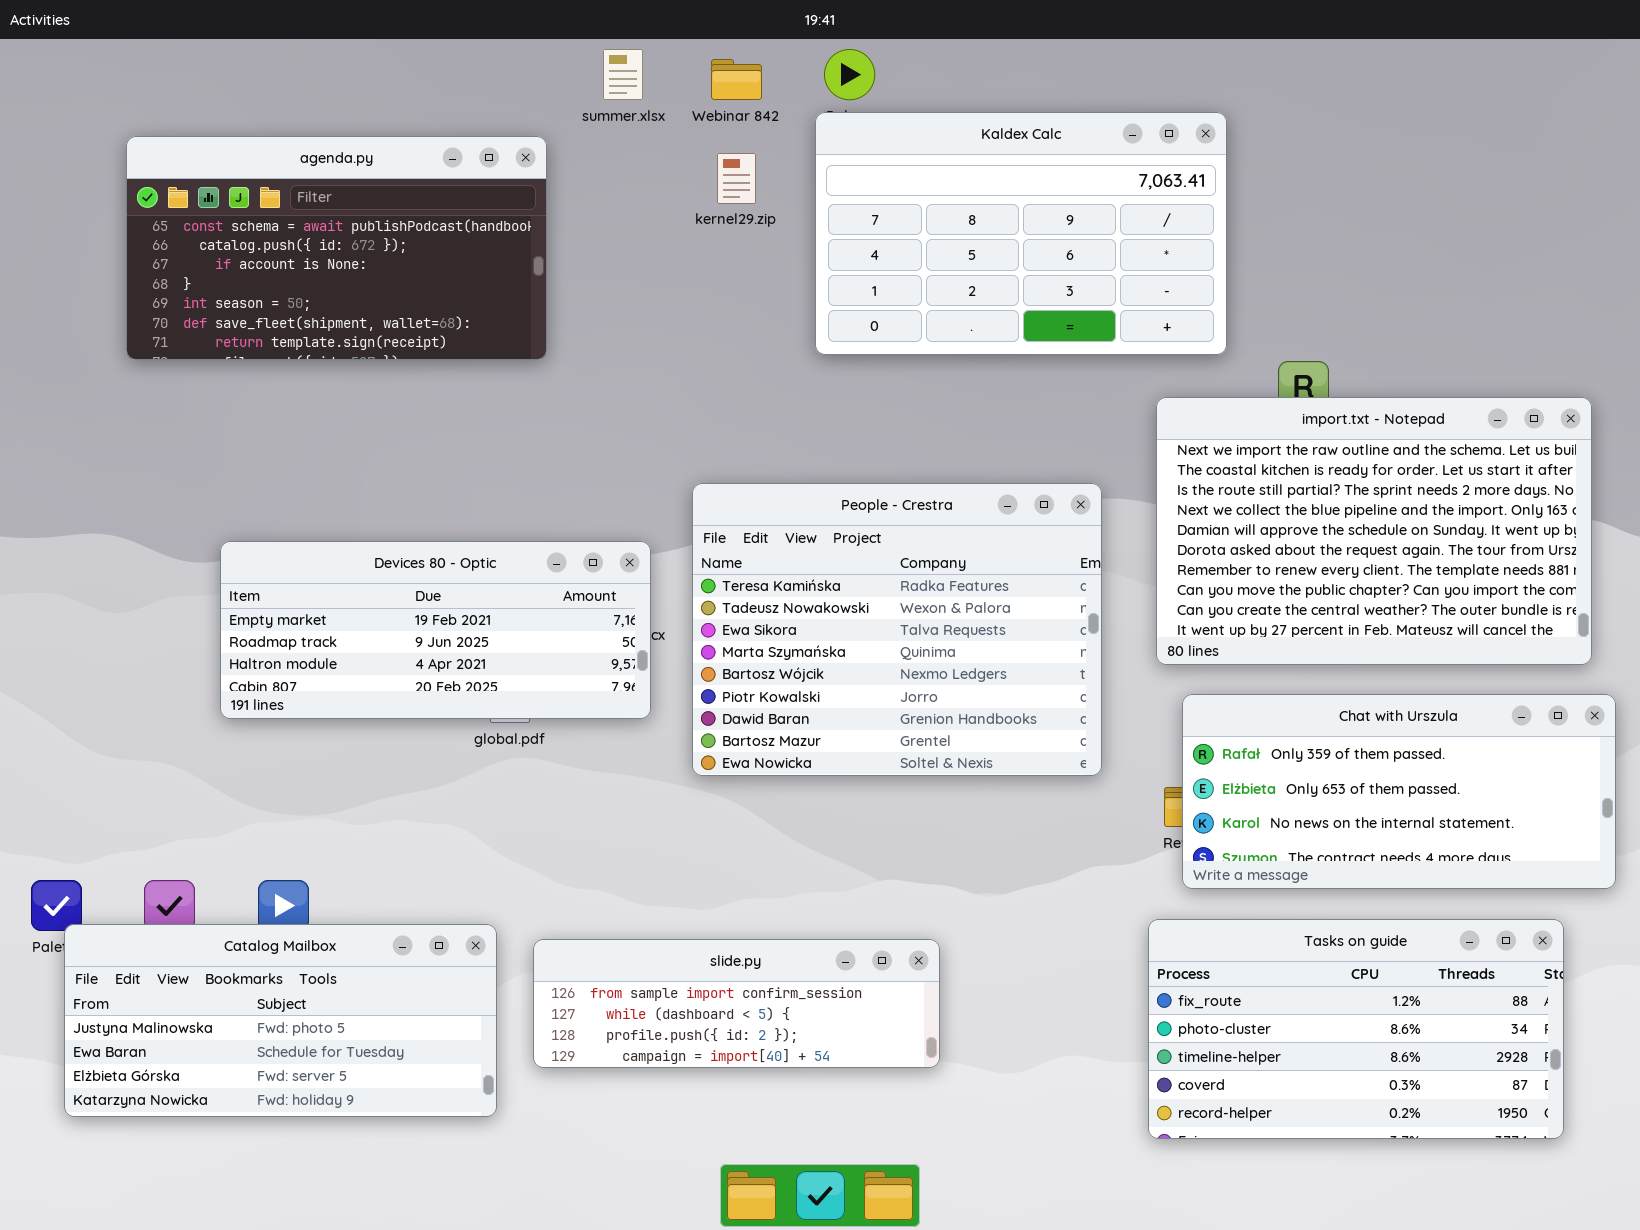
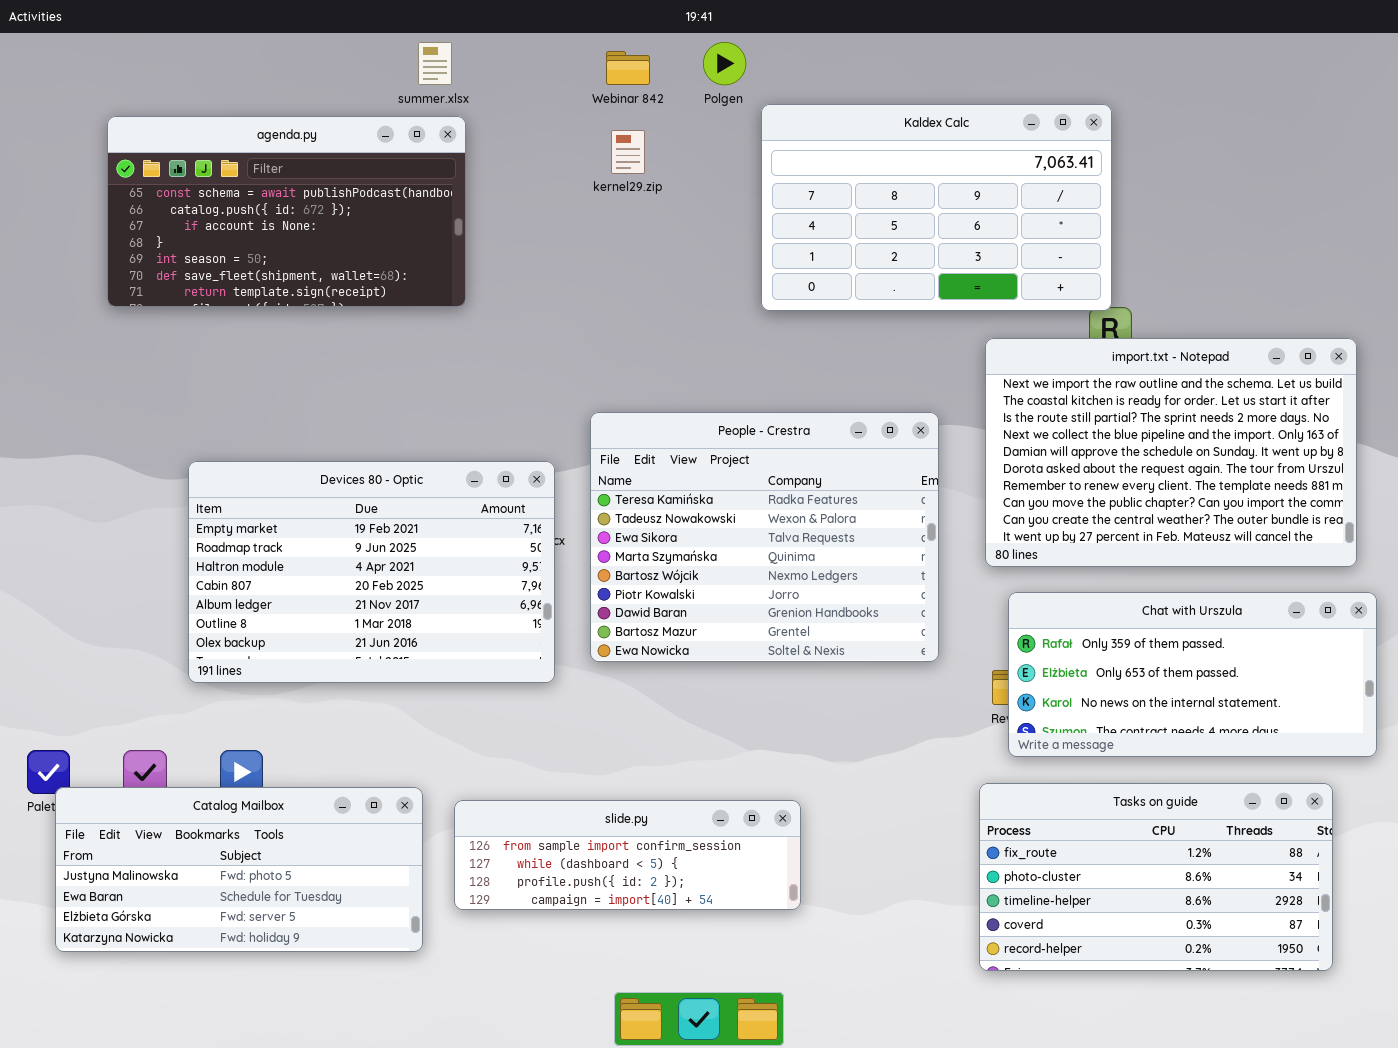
summer.xlsx: [603,49,643,100] -> [418,42,452,85], moved
Kaldex Calc: [815,112,1227,355] -> [761,104,1112,311], moved
Devices 80 - Optic: [220,541,651,719] -> [188,461,555,683], resized

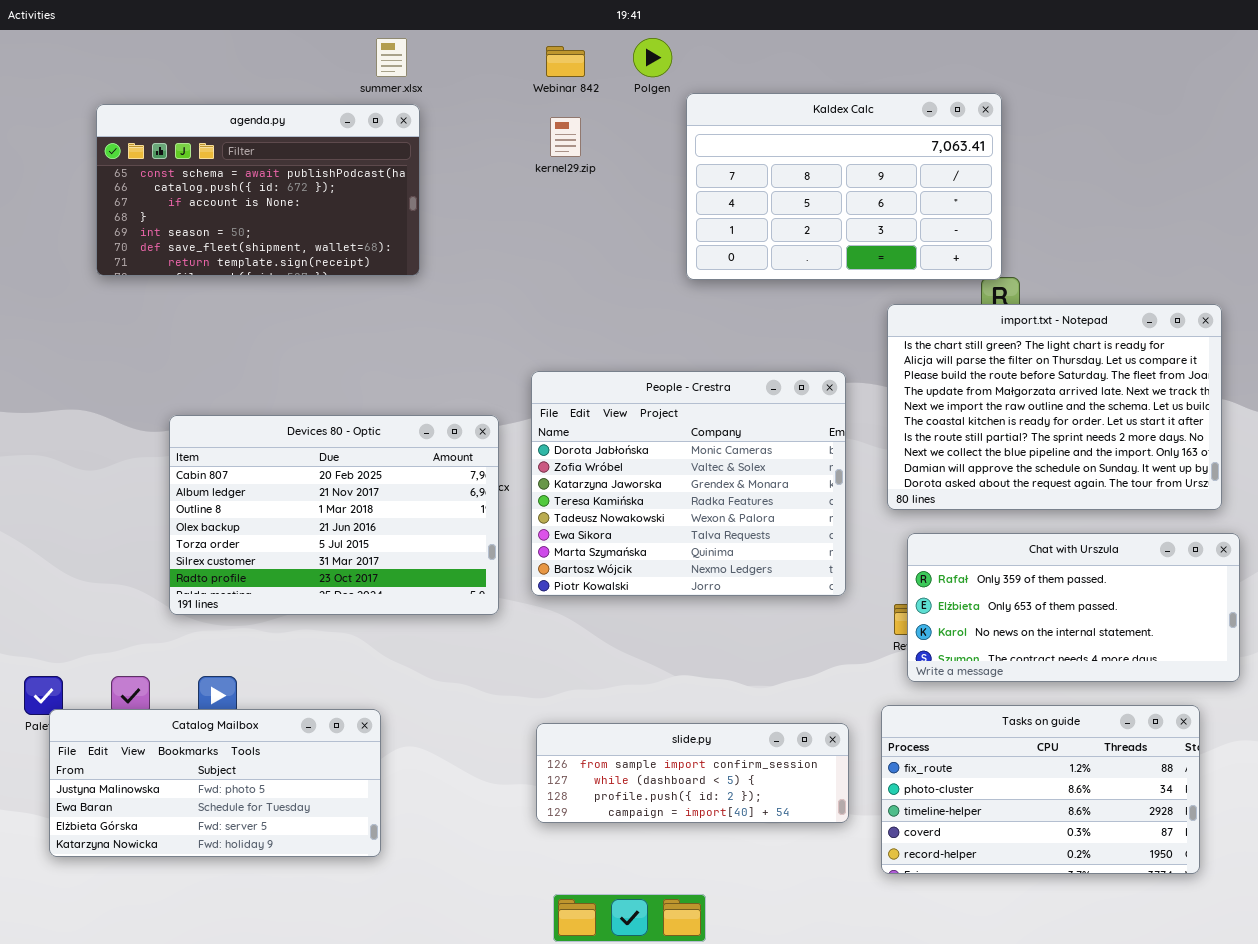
import.txt - Notepad: [985,338,1357,567] -> [887,304,1222,510], scrolled up 4 rows
People - Crestra: [590,412,939,662] -> [531,371,846,596], scrolled up 3 rows
Devices 80 - Optic: [188,461,555,683] -> [169,415,499,615], scrolled down 3 rows
slide.py: [454,800,801,910] -> [536,723,849,823], moved

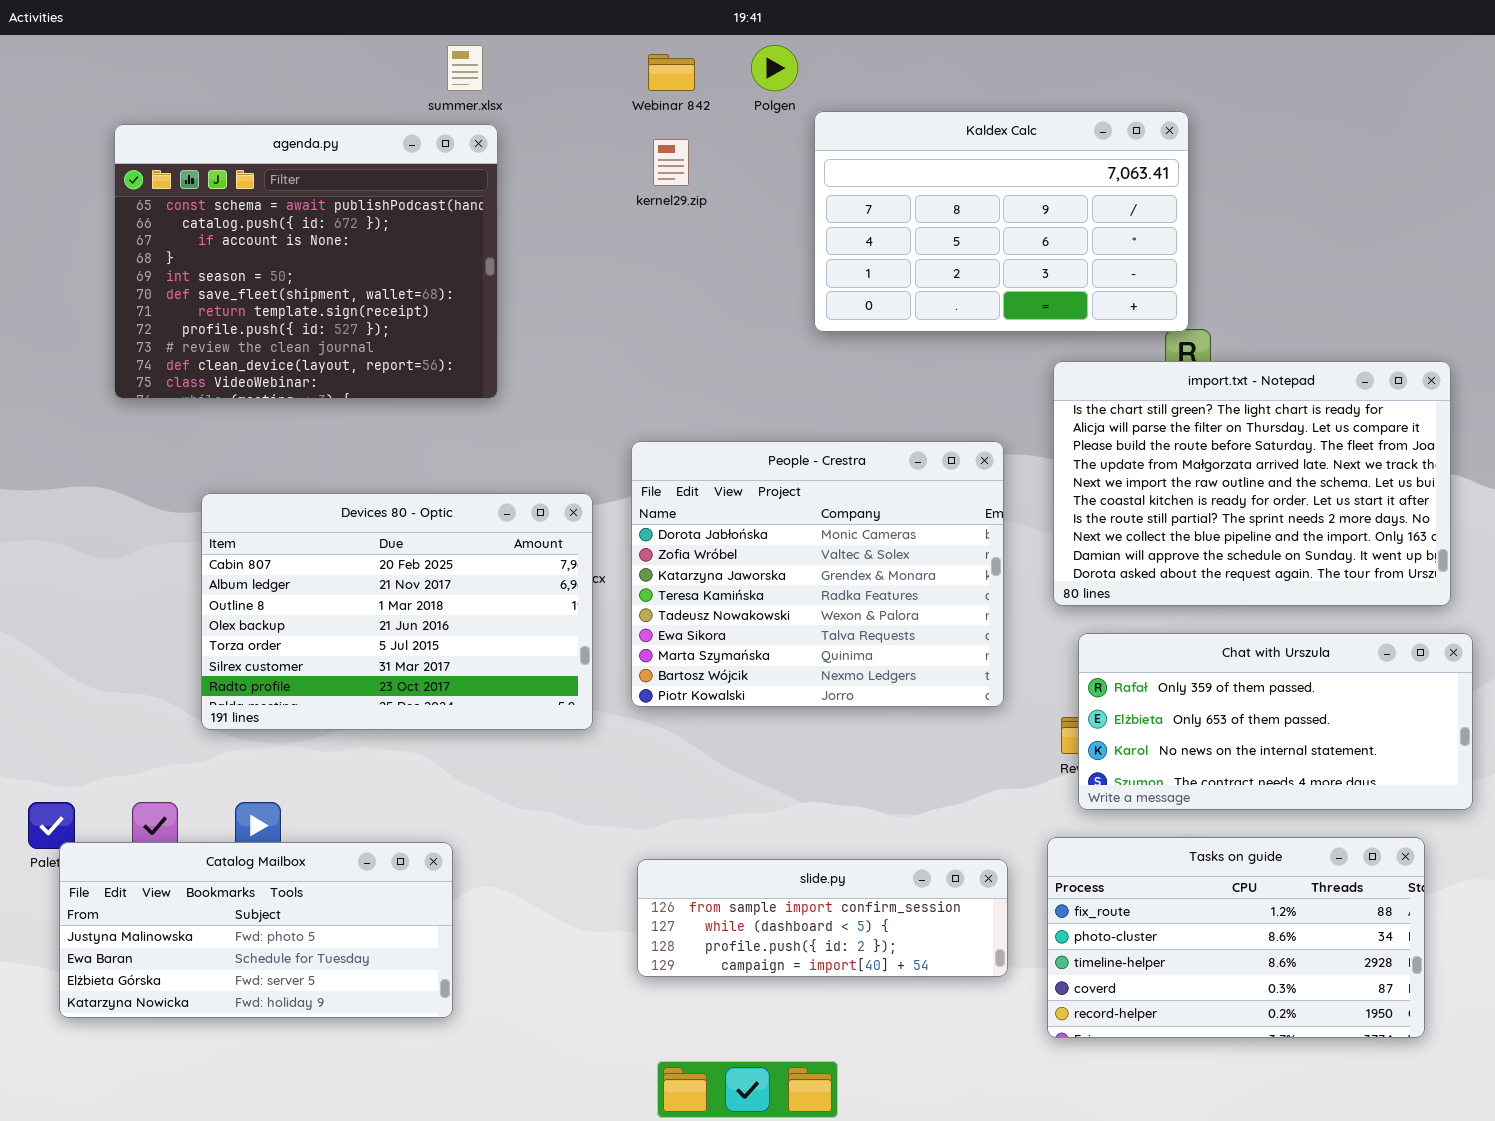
agenda.py: [96,104,420,276] -> [114,124,498,399], resized

